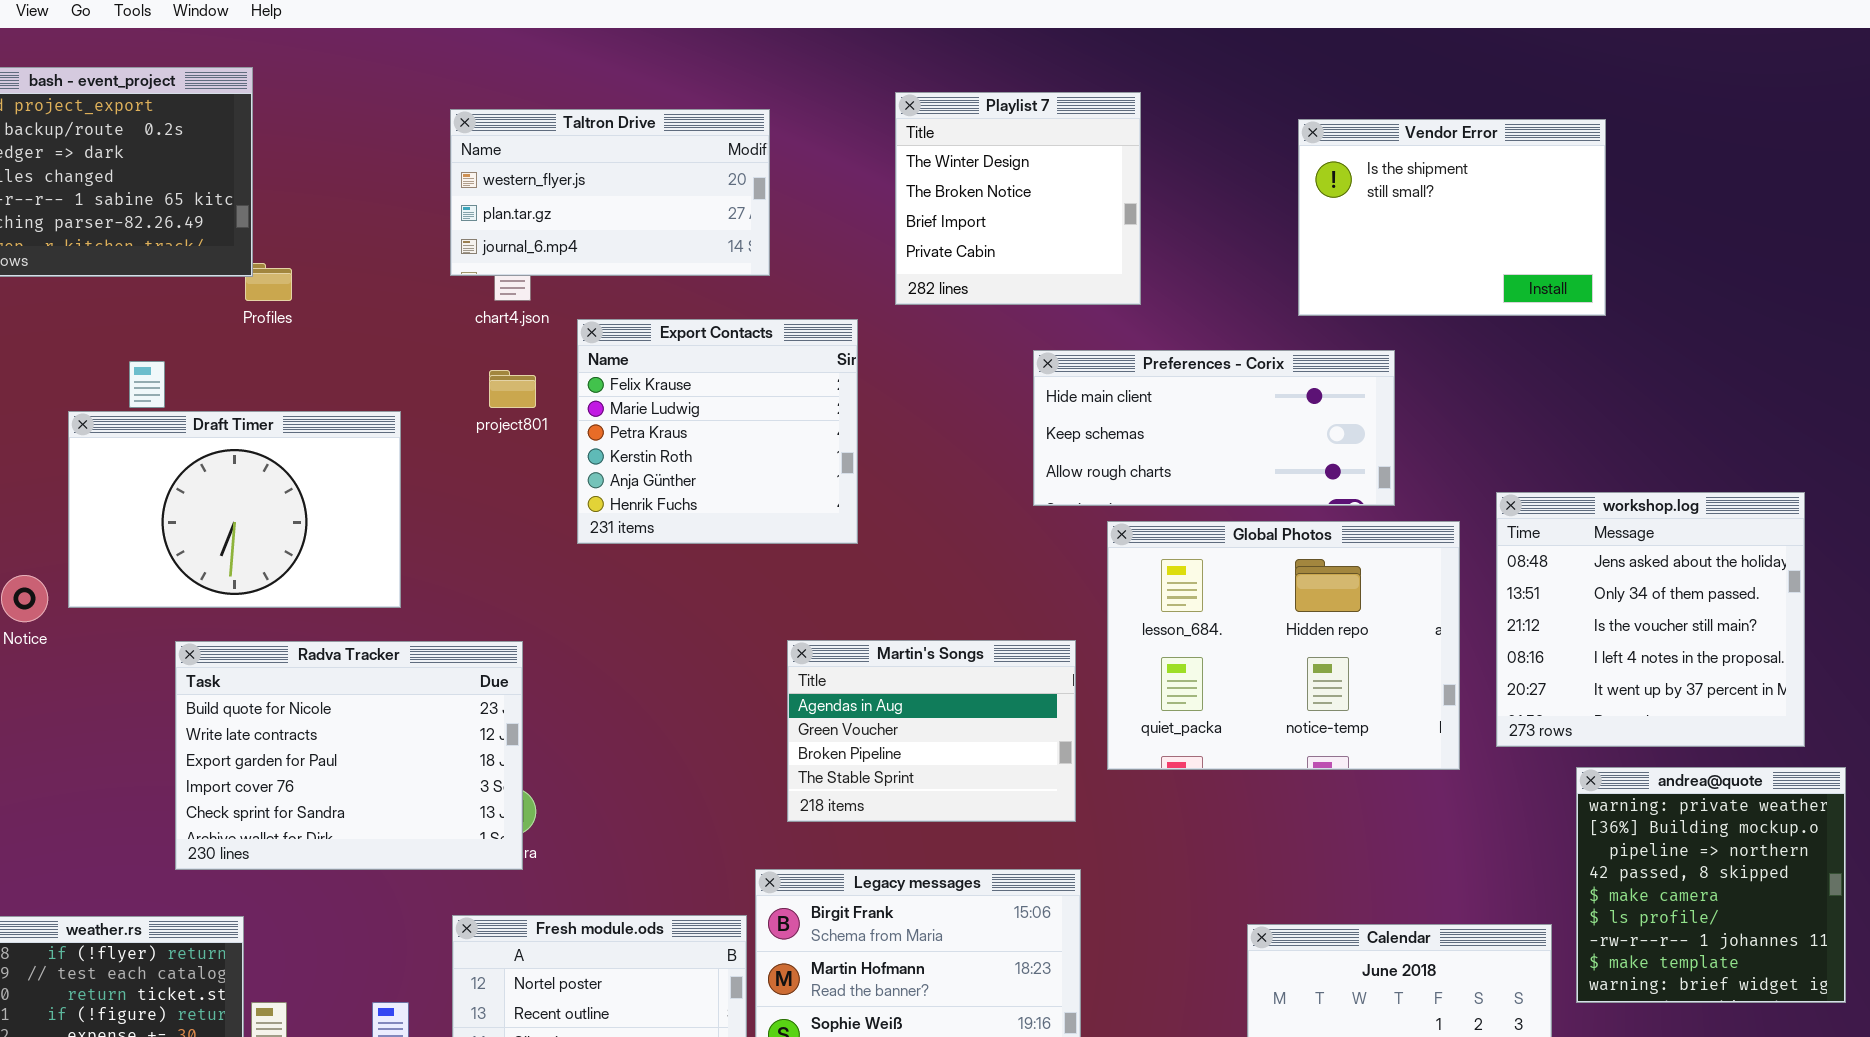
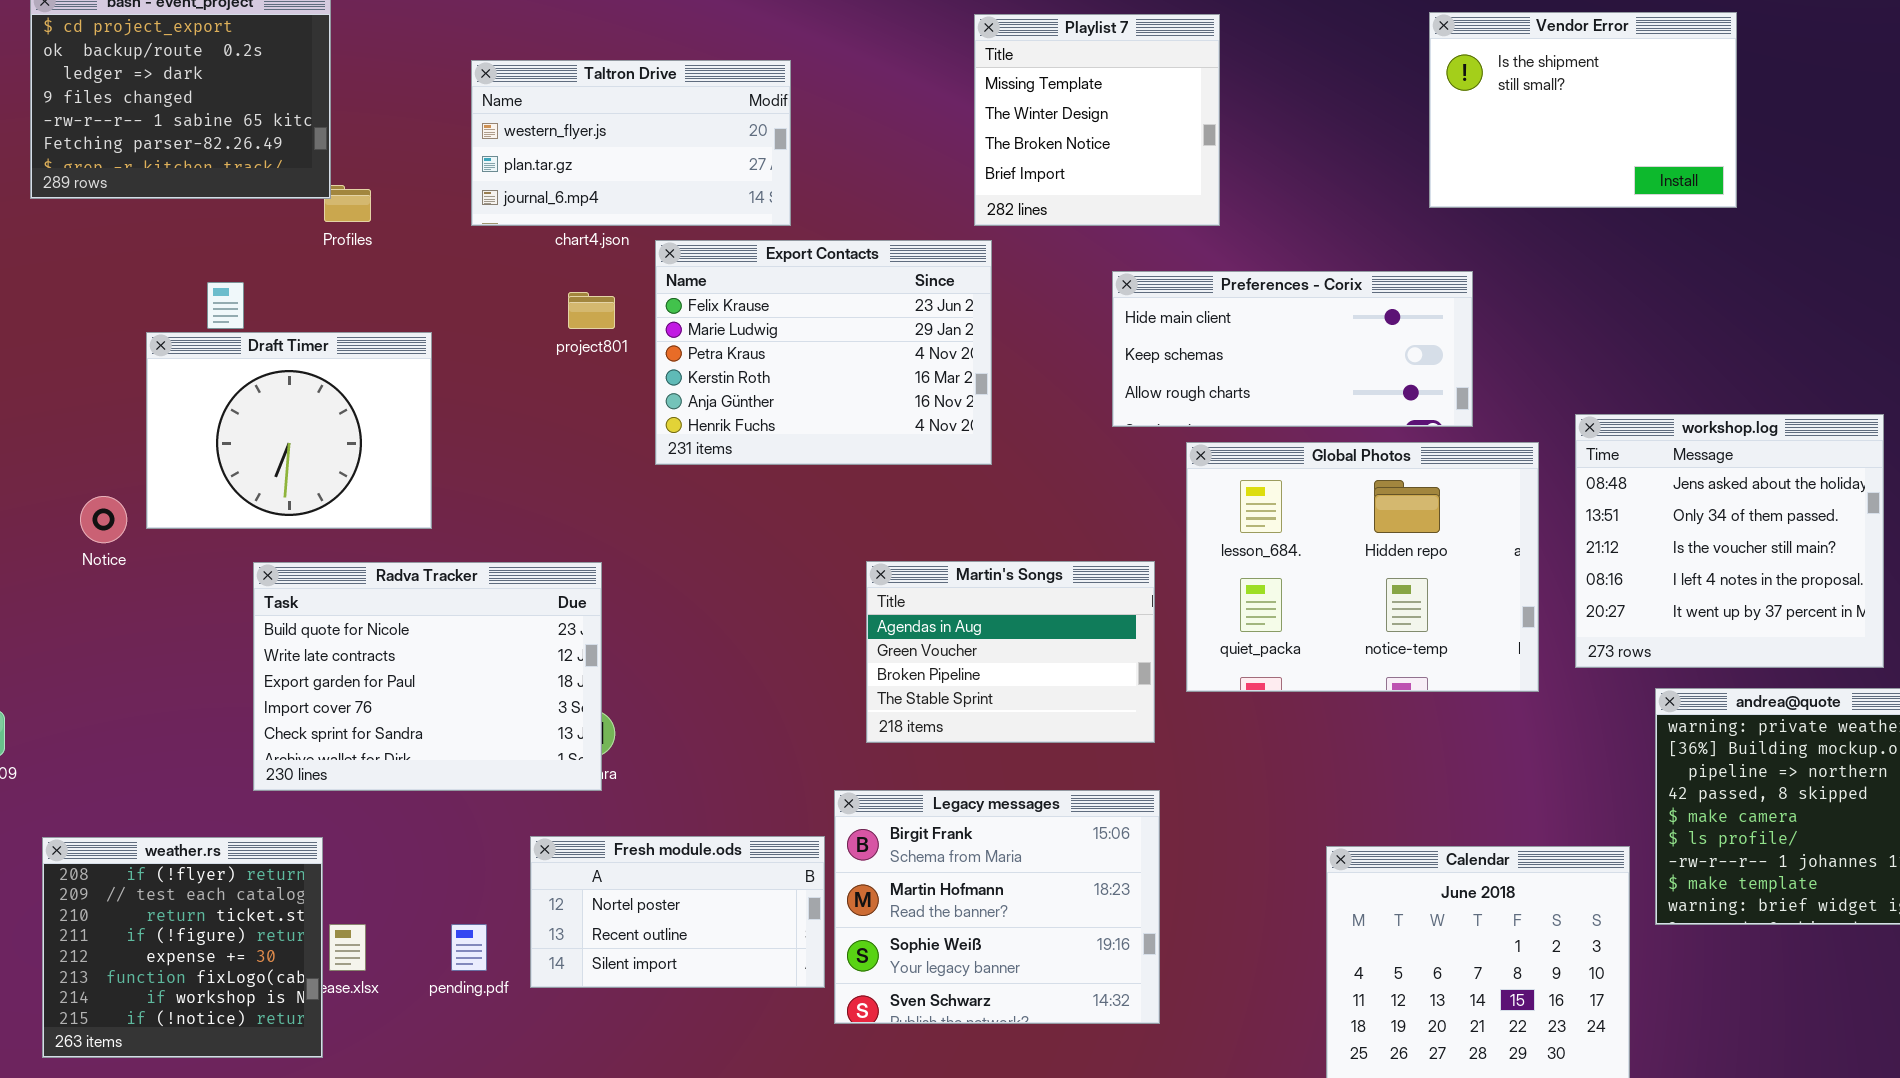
Playlist 7: [895,92,1141,305] -> [974,14,1220,226], scrolled up 1 row
Taltron Drive: [450,109,770,276] -> [471,60,791,226], moved
Vendor Error: [1298,119,1606,316] -> [1429,12,1737,208], moved
Export Contacts: [577,319,858,544] -> [655,240,992,465], resized
Draft Timer: [68,411,401,608] -> [146,332,432,529], resized

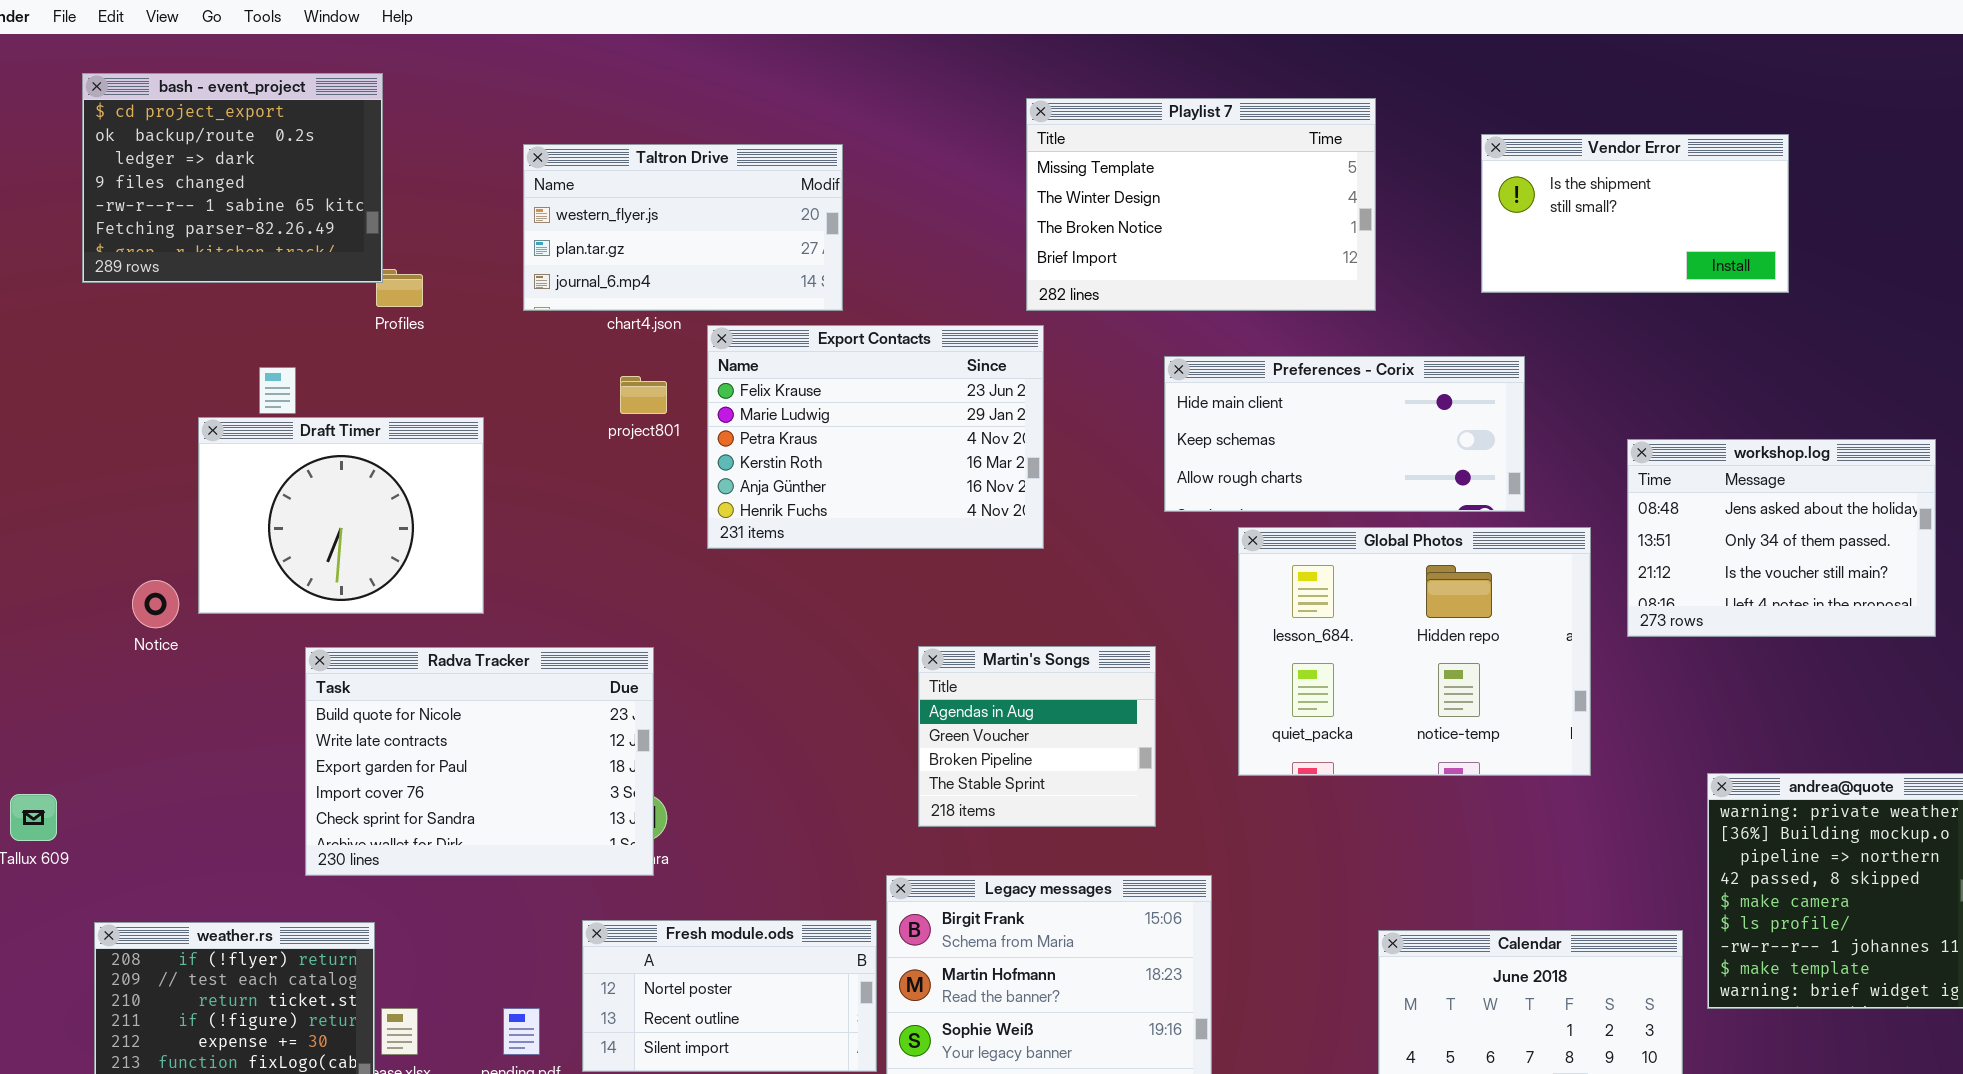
Vendor Error: [1429,12,1737,208] -> [1481,134,1789,293], resized
Playlist 7: [974,14,1220,226] -> [1026,98,1376,311], resized
workshop.log: [1575,414,1884,668] -> [1627,439,1936,637], moved, resized
Martin's Songs: [866,561,1155,743] -> [918,646,1156,827], resized

